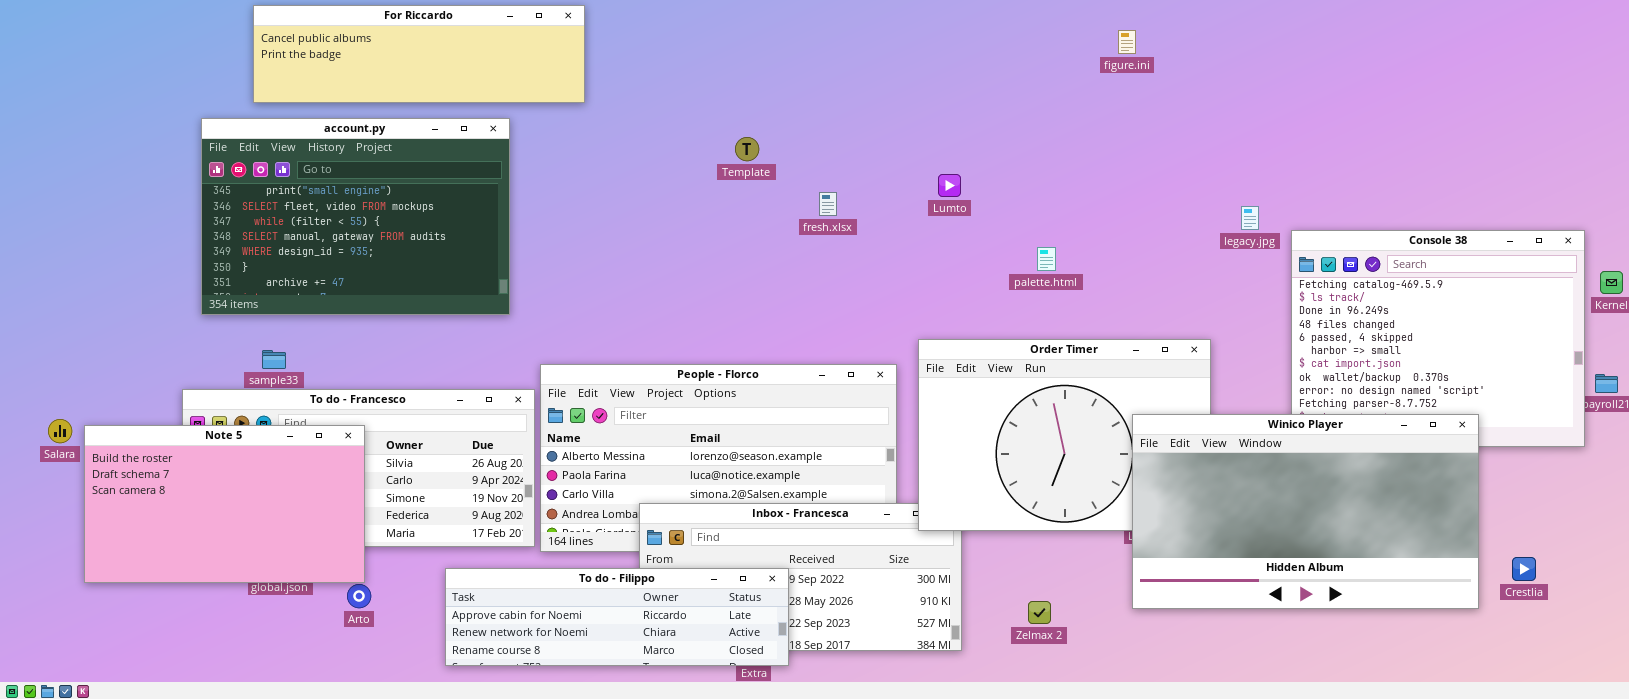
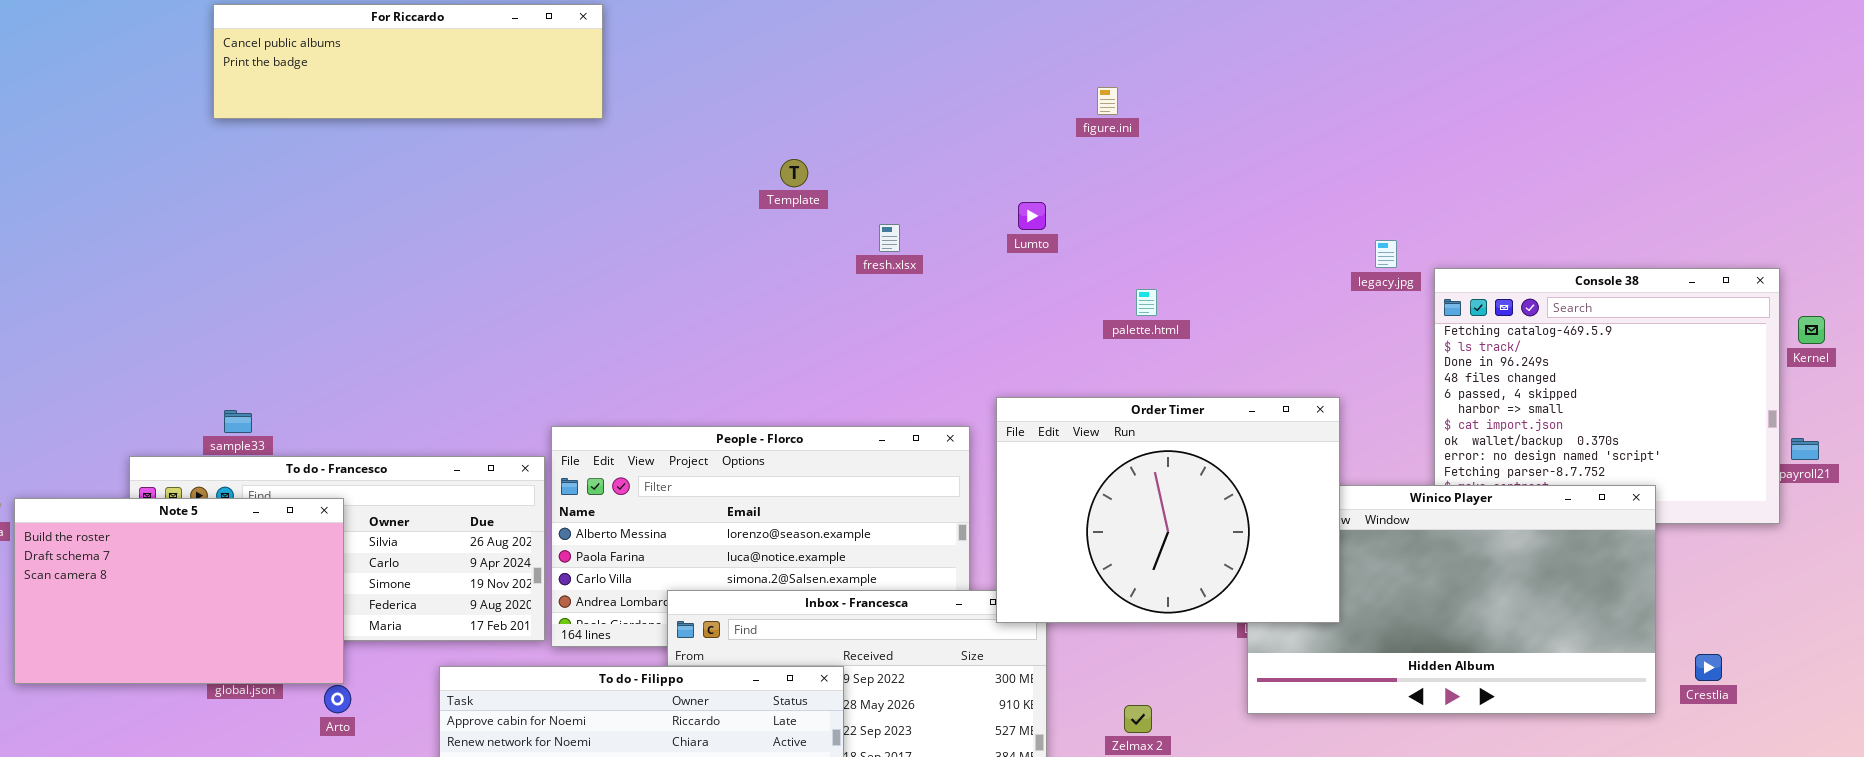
figure.ini: [1118,30,1136,54] -> [1097,87,1118,115], moved
account.py: [201,118,510,315] -> none, closed
Order Timer: [918,339,1211,531] -> [996,397,1340,623], raised

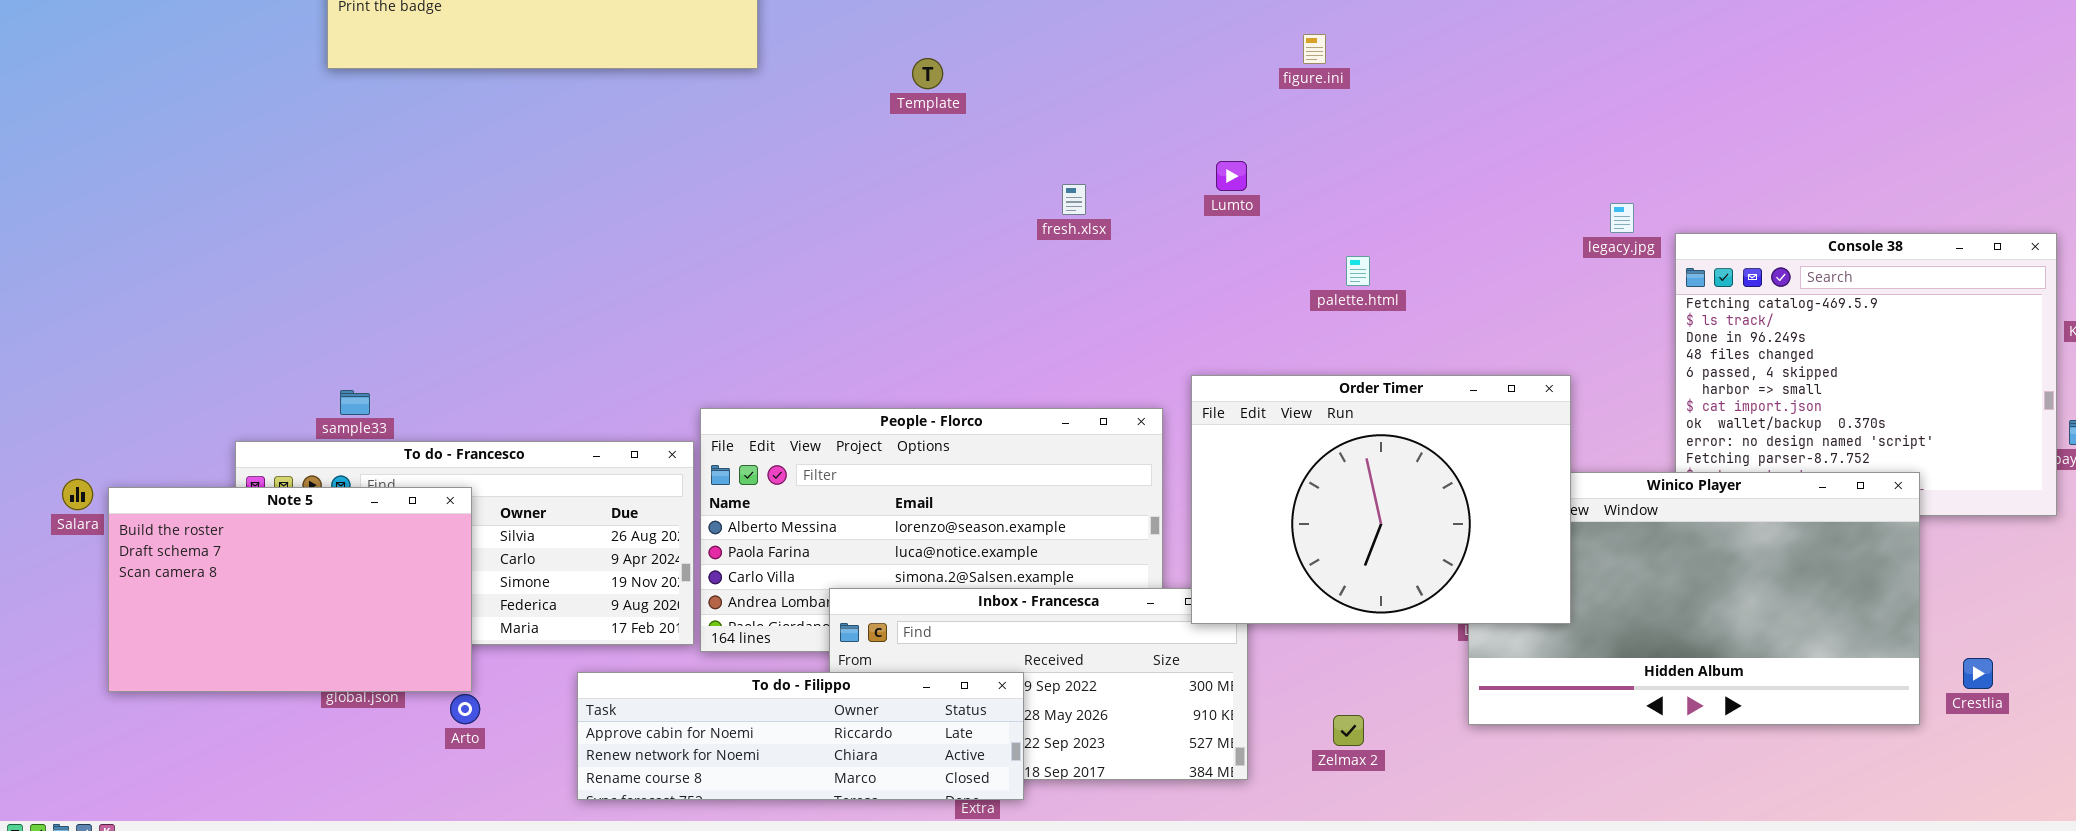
Template: [780,159,808,187] -> [912,58,943,89], moved

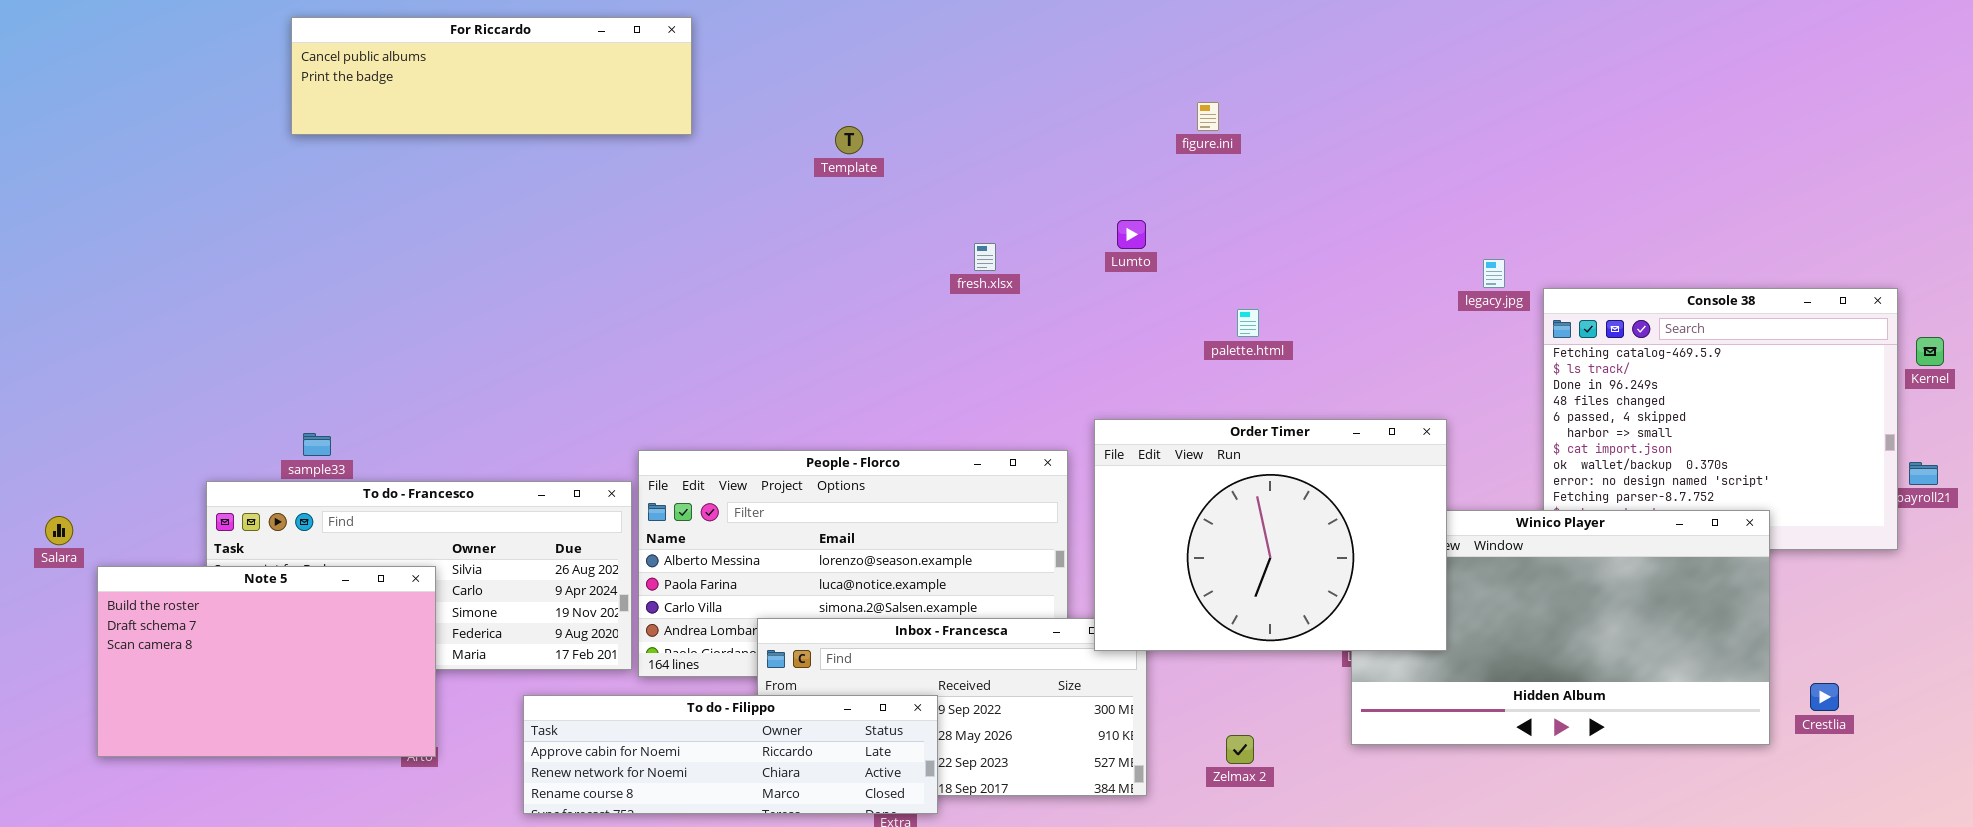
Note 5: [108,487,472,692] -> [97,566,436,757], moved

